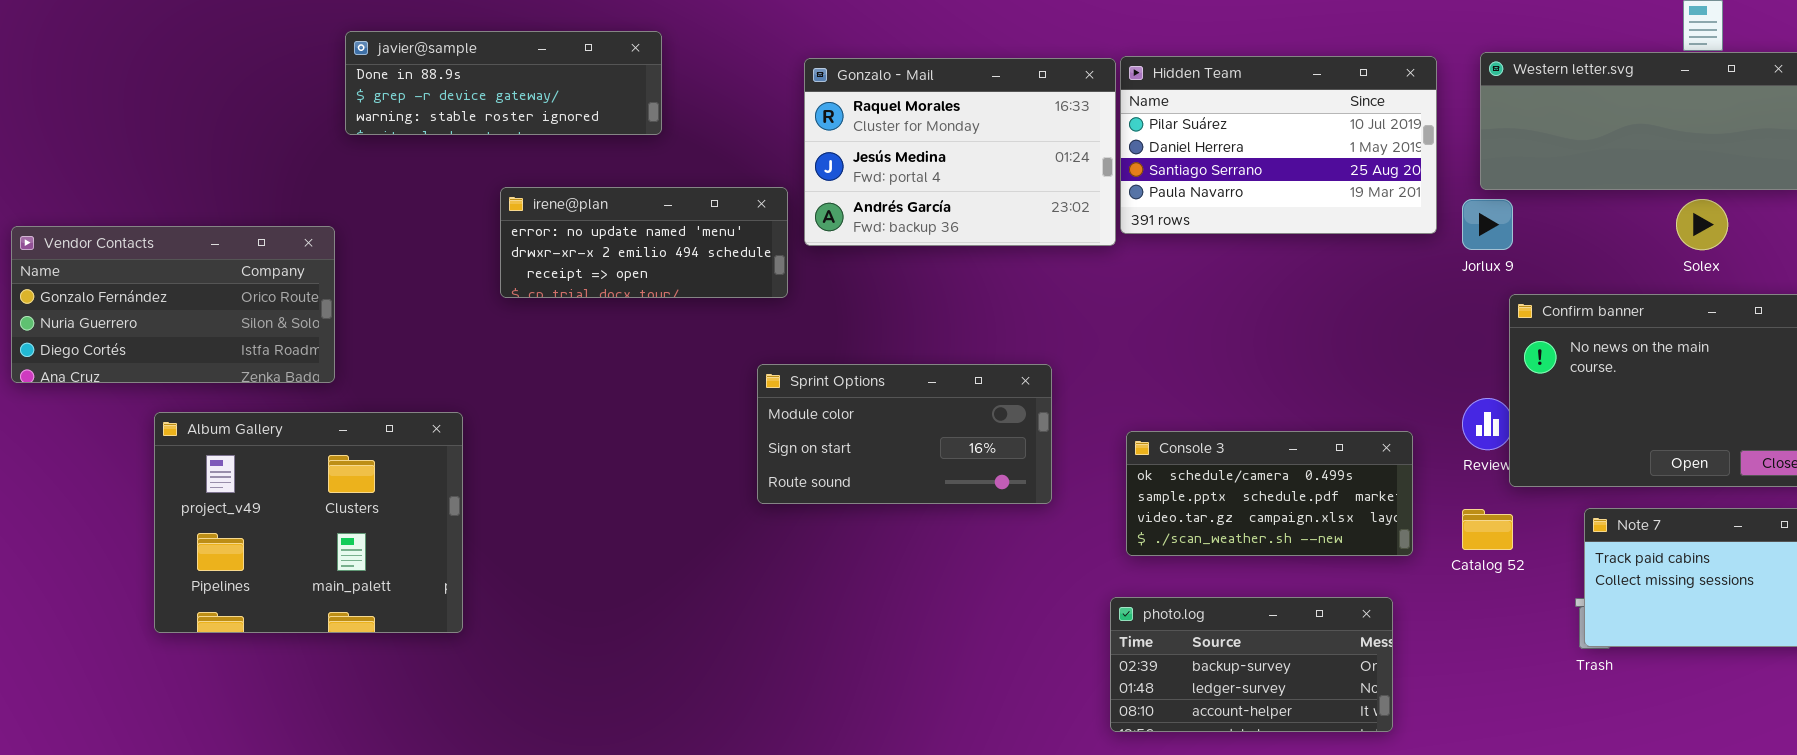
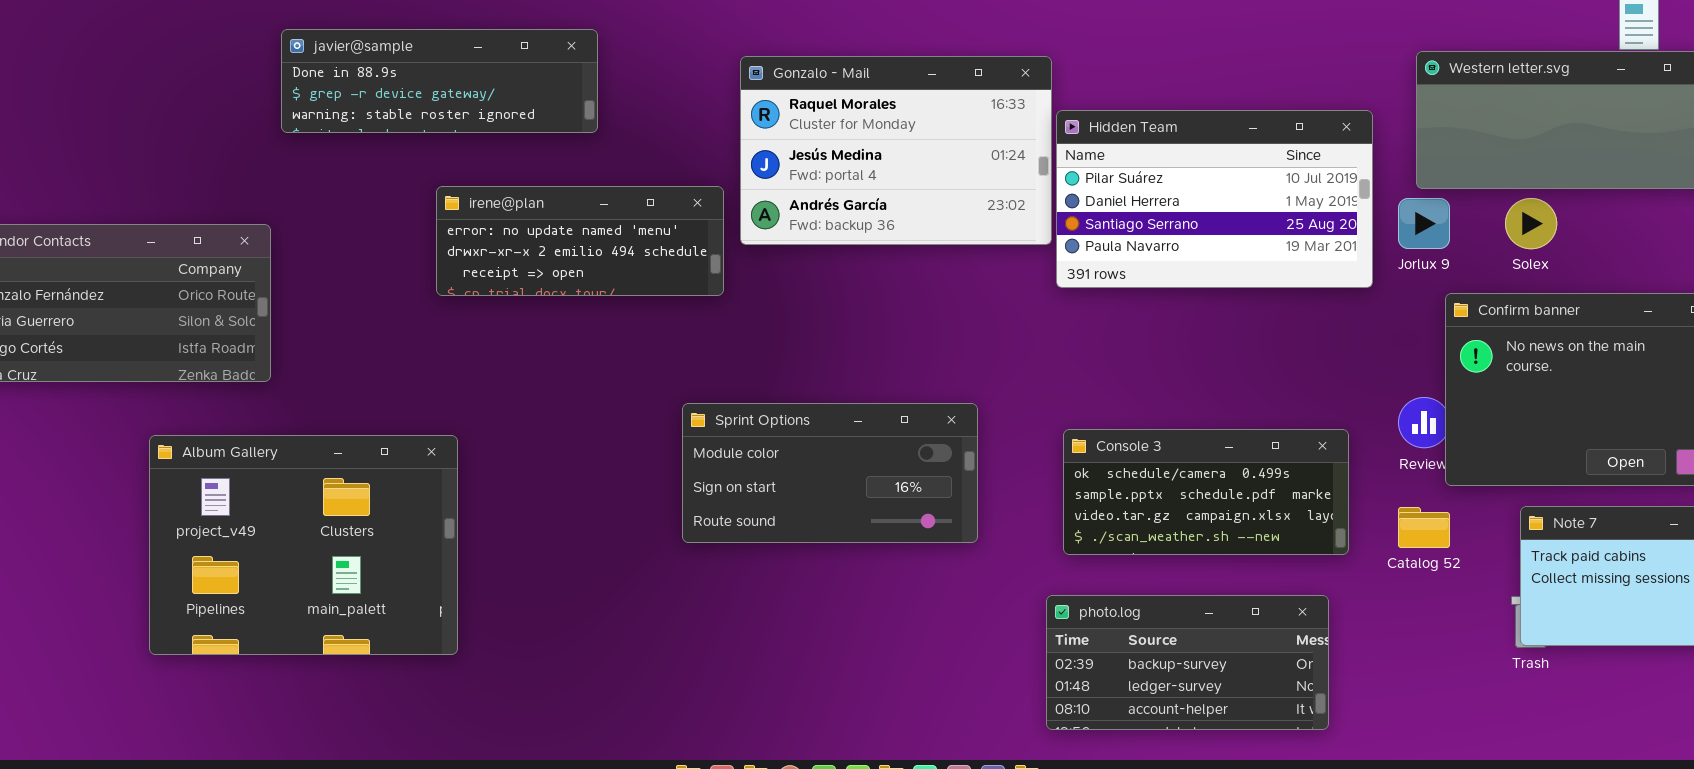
Hidden Team: [1120,56,1437,234] -> [1056,110,1373,288], moved
Solex: [1676,199,1728,250] -> [1505,198,1557,249], moved
Sprint Options: [757,364,1052,504] -> [682,403,978,543], moved
Album Gallery: [154,412,463,633] -> [149,435,458,655], moved

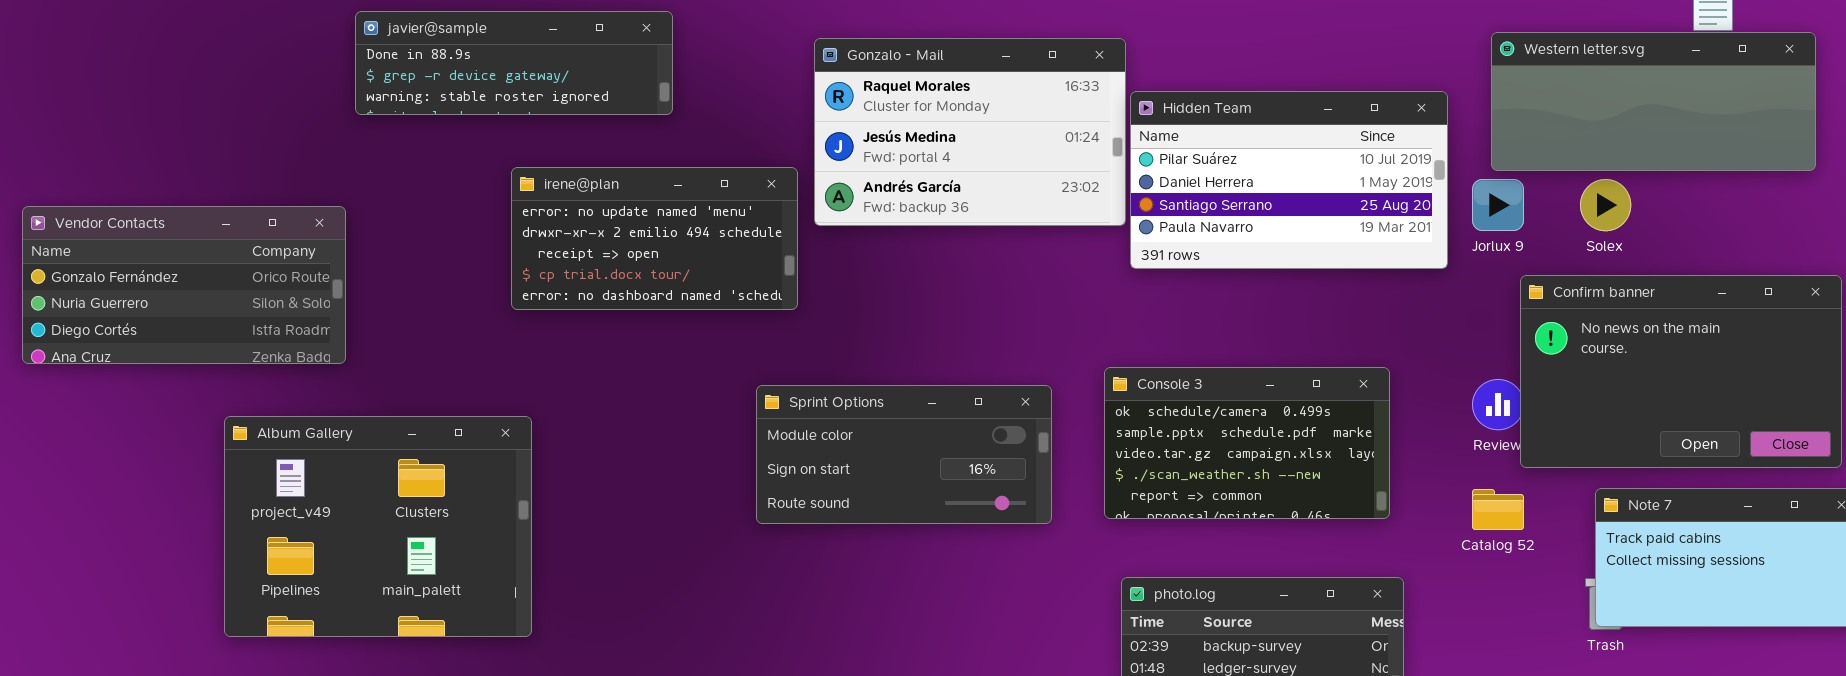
irene@plan: [436,186,724,296] -> [511,167,798,310], resized
Console 3: [1063,429,1349,555] -> [1104,367,1390,519], moved, resized

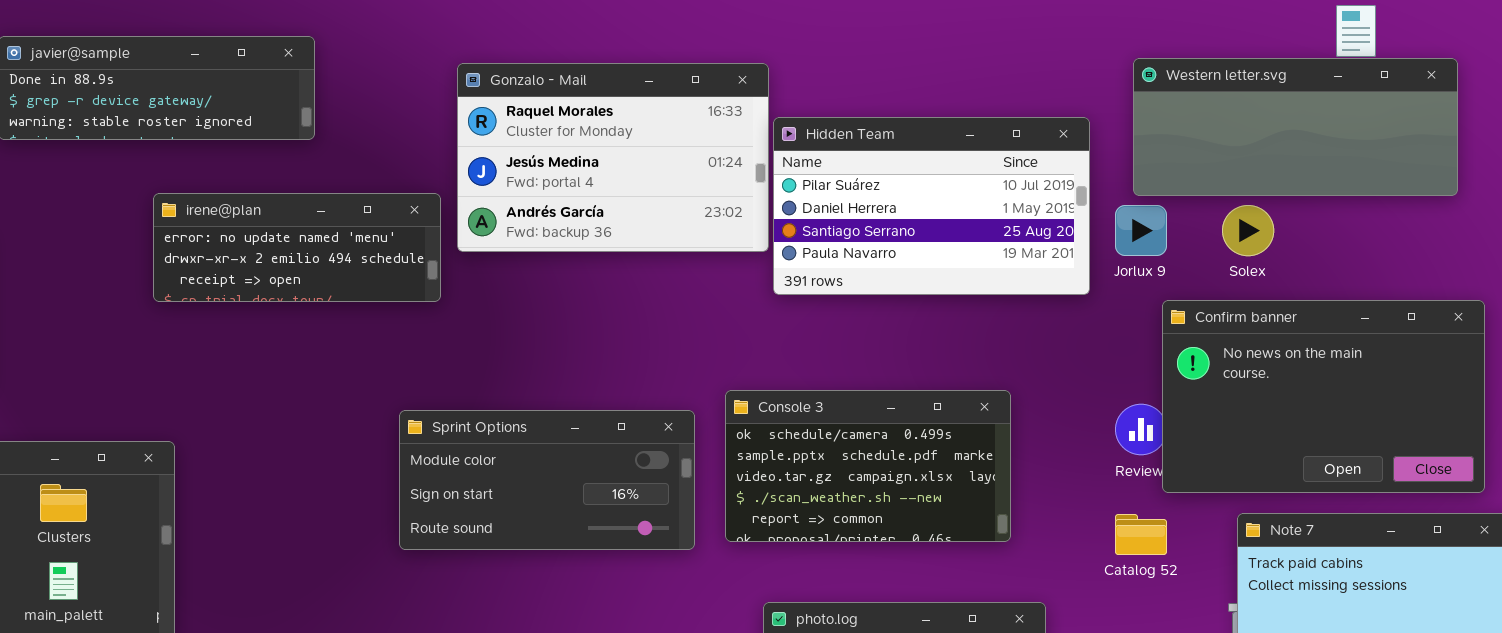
irene@plan: [511,167,798,310] -> [153,193,441,302], resized
Console 3: [1104,367,1390,519] -> [725,390,1011,542], moved

